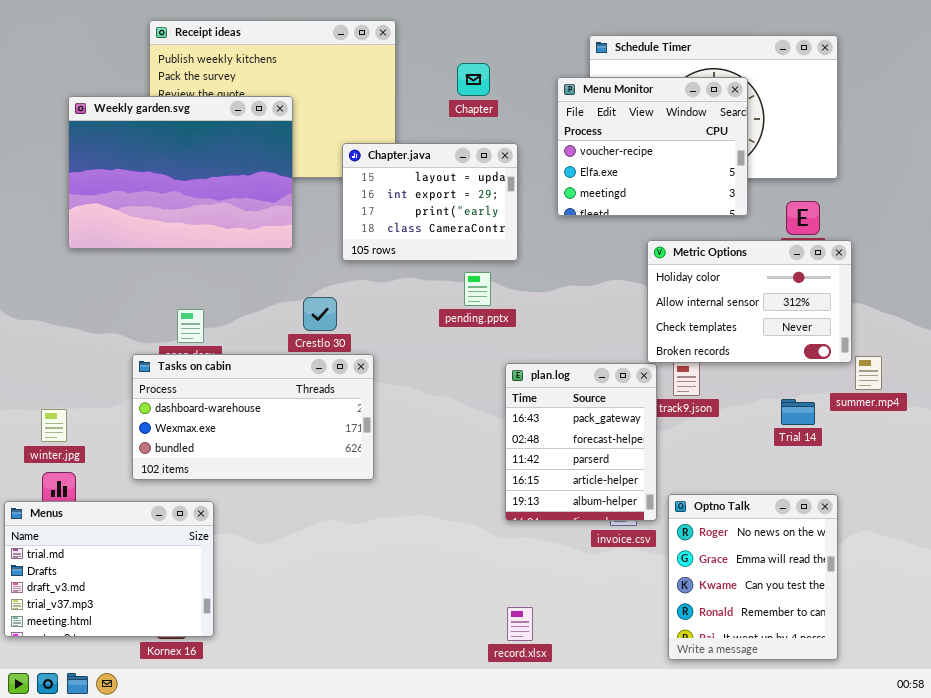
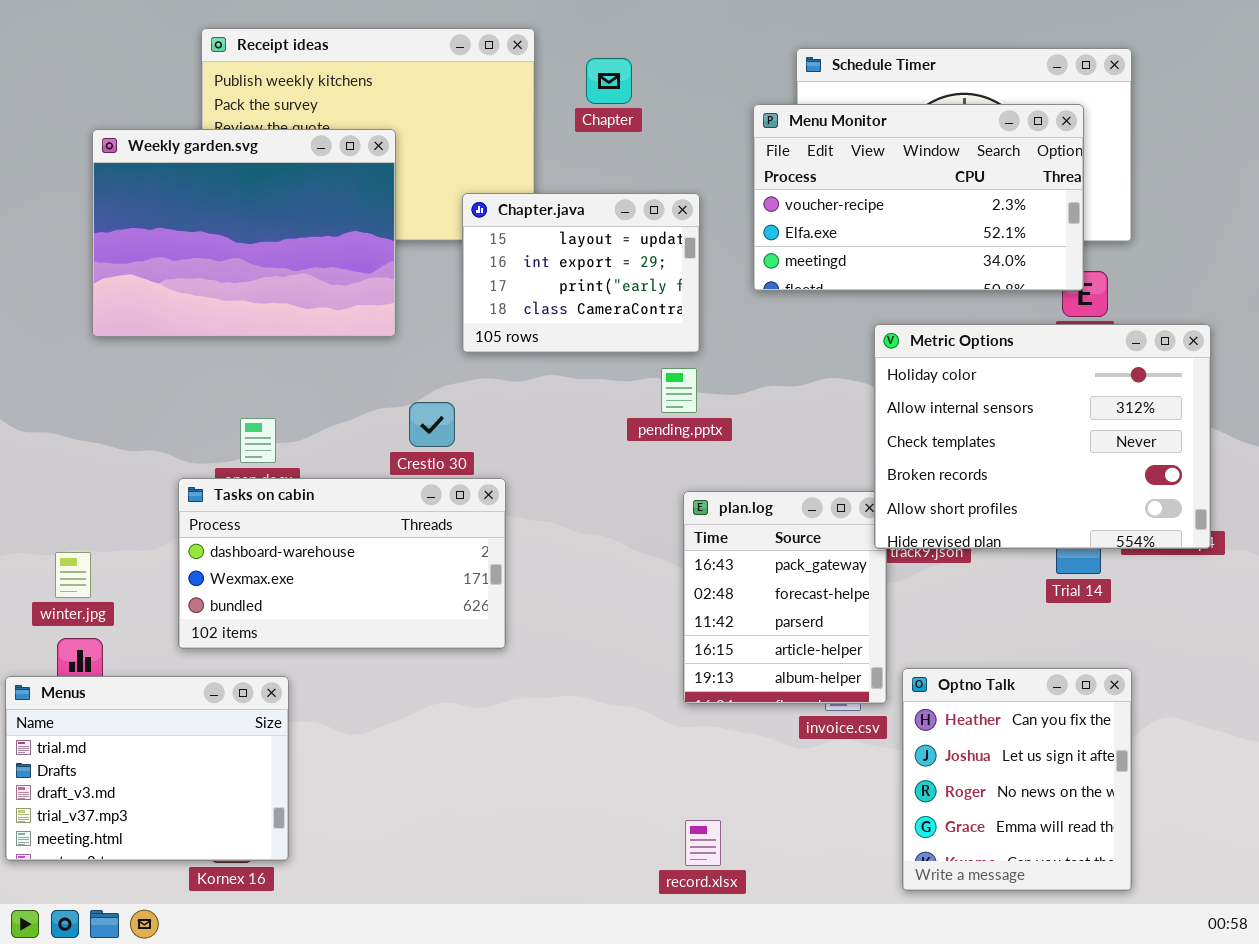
Chapter: [457,63,490,96] -> [586,58,632,104], moved
Menu Monitor: [557,77,748,216] -> [753,104,1084,291], resized
Metric Options: [647,240,852,363] -> [874,324,1211,549], resized
pending.pptx: [464,272,491,306] -> [661,368,697,413], moved
Optno Talk: [668,494,838,660] -> [902,668,1132,891], scrolled up 2 rows

